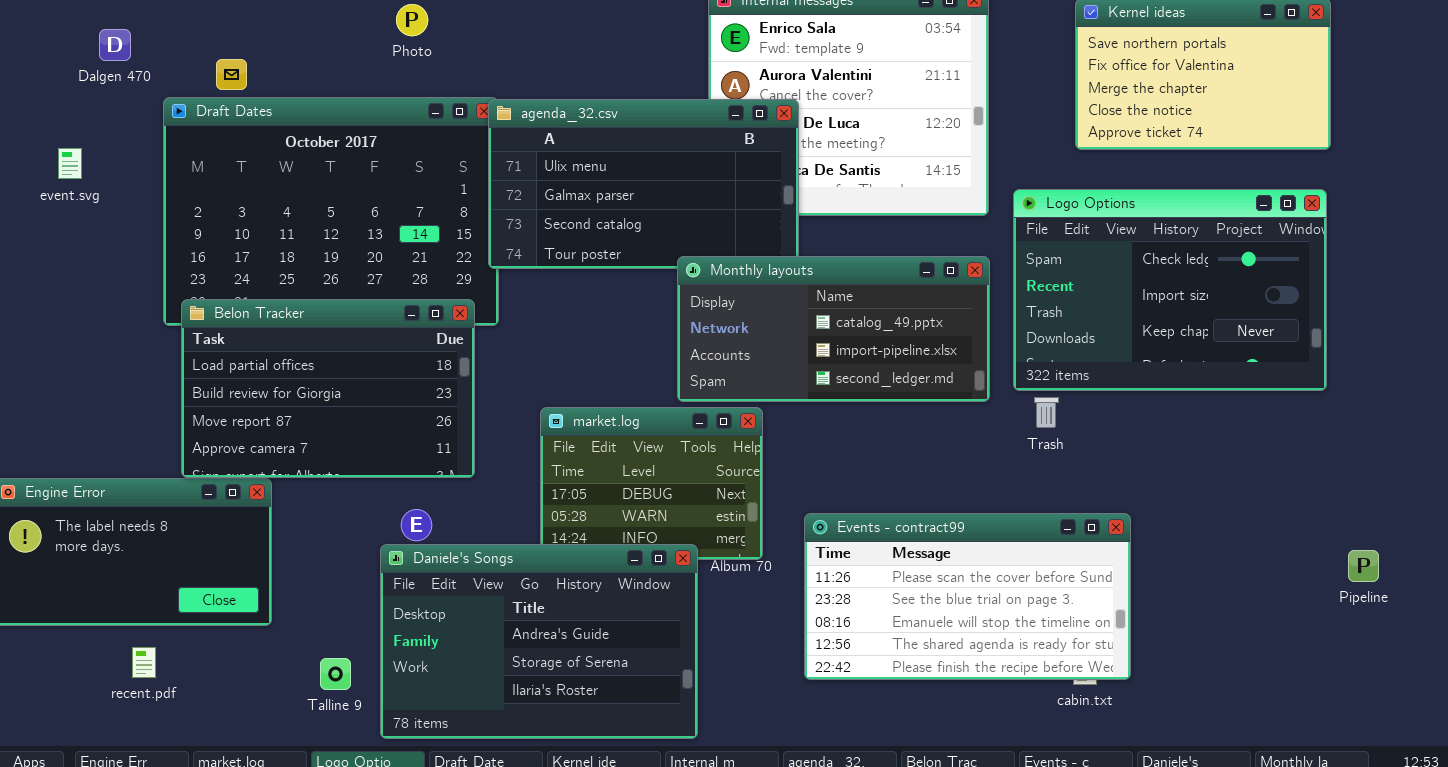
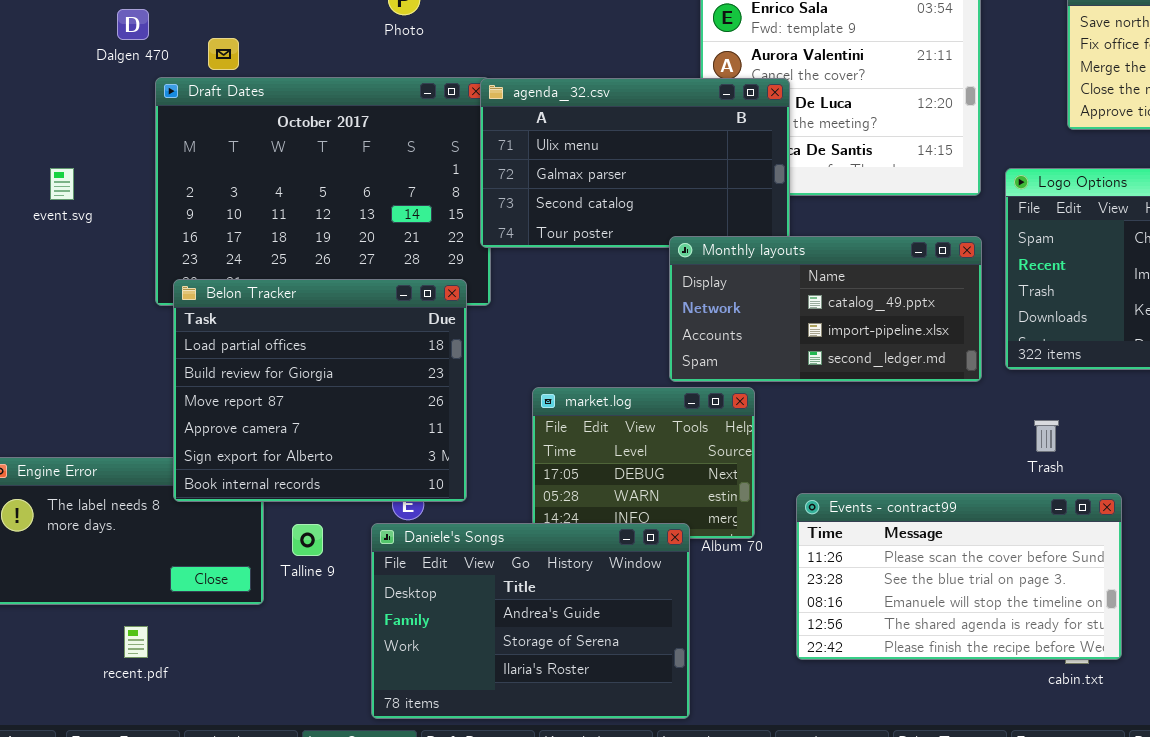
Dalgen 470: [99,29,131,61] -> [117,9,149,40], moved
event.svg: [58,148,82,179] -> [50,168,74,200], moved
Belon Tracker: [181,299,475,478] -> [173,279,467,502], resized
Trash: [1034,397,1059,428] -> [1034,420,1059,452], moved
Talline 9: [320,658,351,690] -> [292,524,323,556], moved

